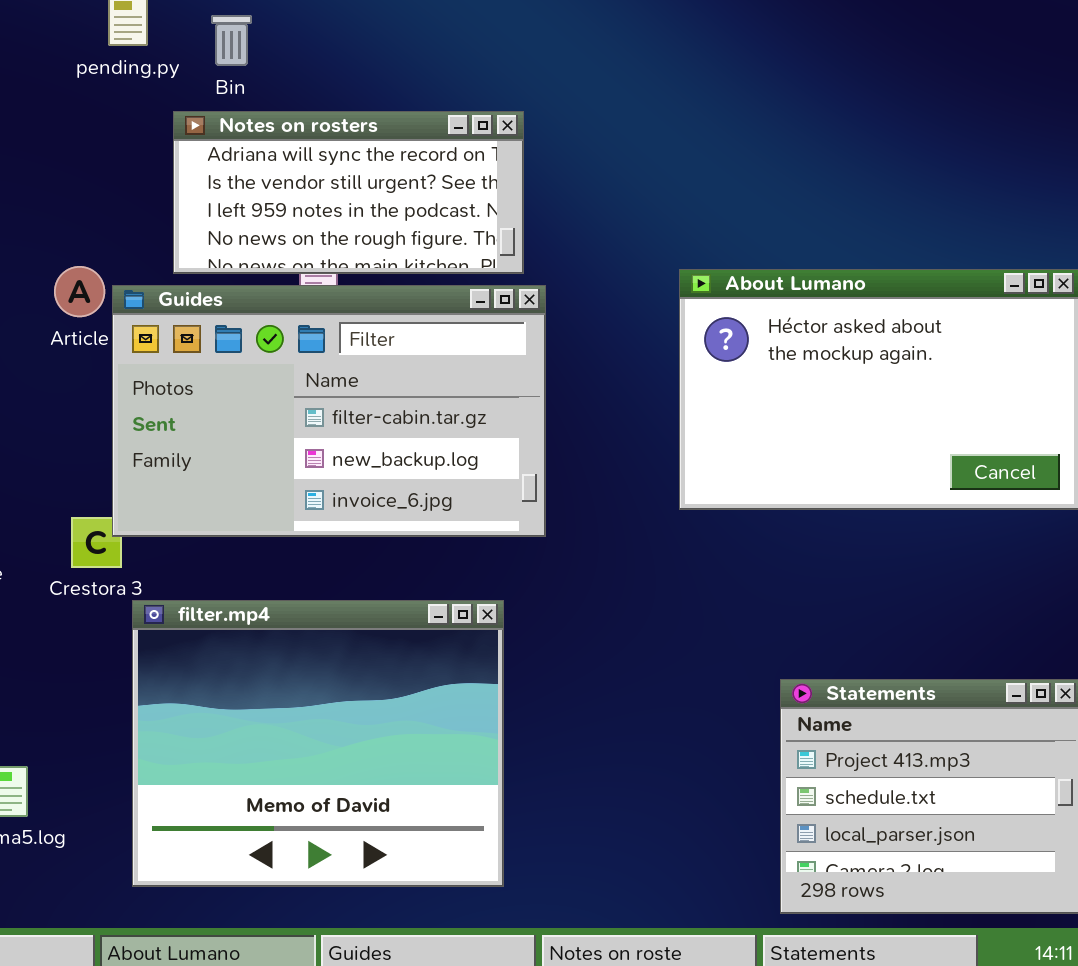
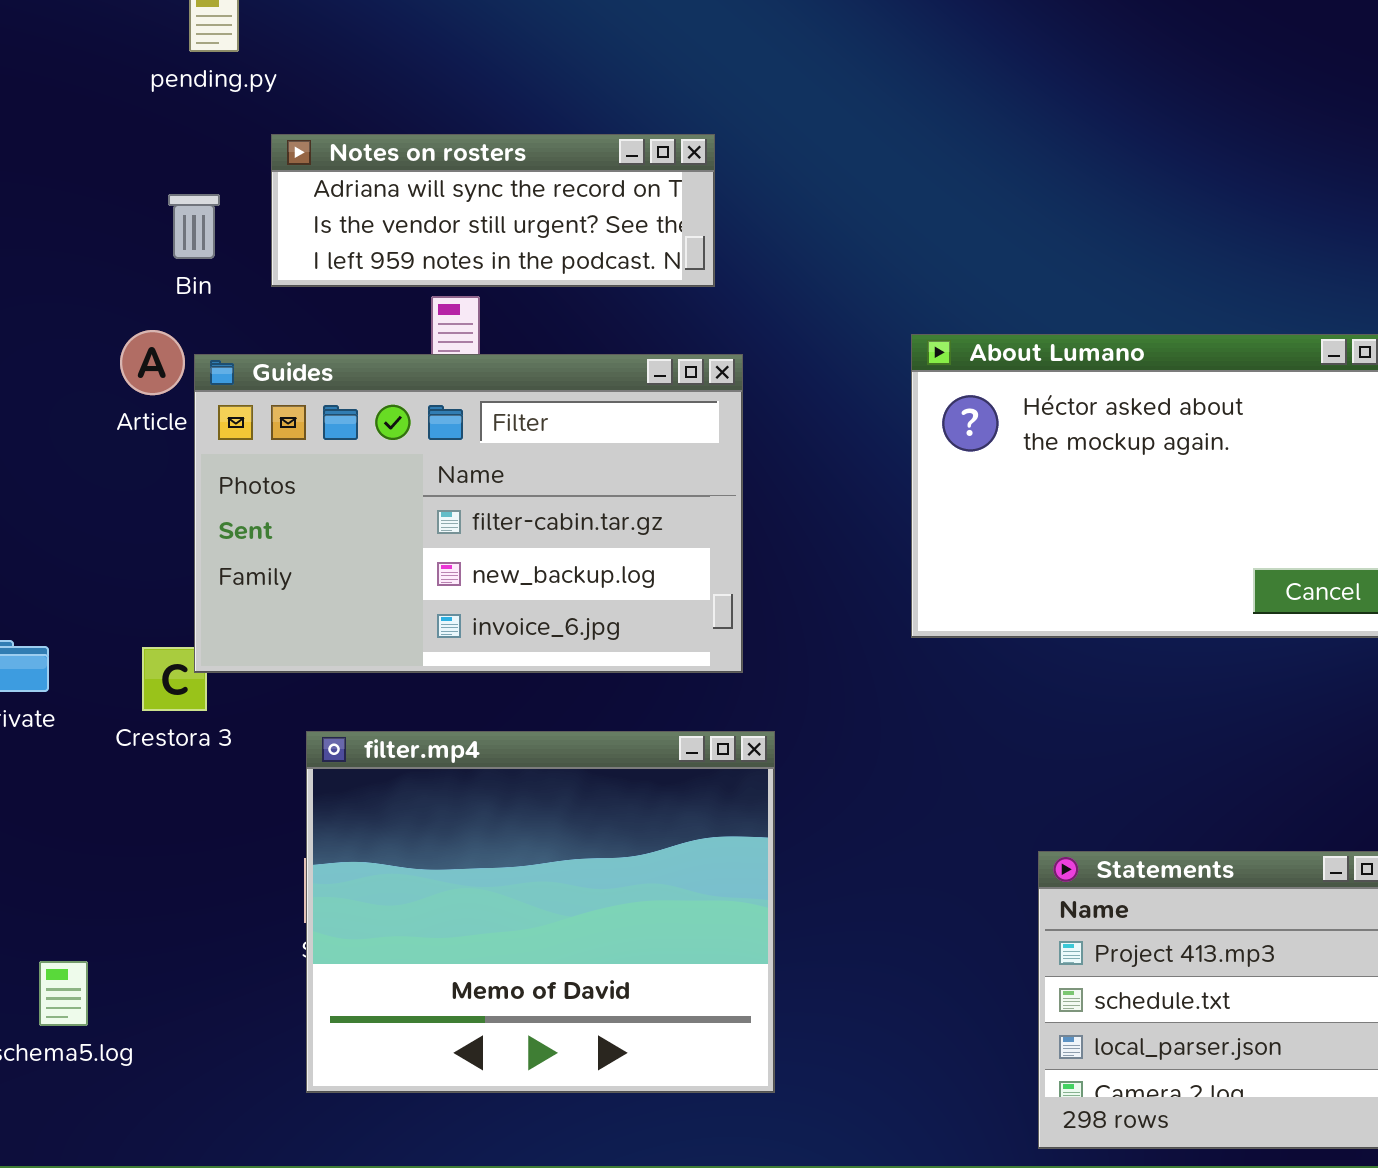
Bin: [211,15,252,66] -> [168,194,220,259], moved
Notes on rosters: [173,111,524,274] -> [271,134,715,287], resized
filter.mp4: [132,600,504,887] -> [306,731,775,1093], moved

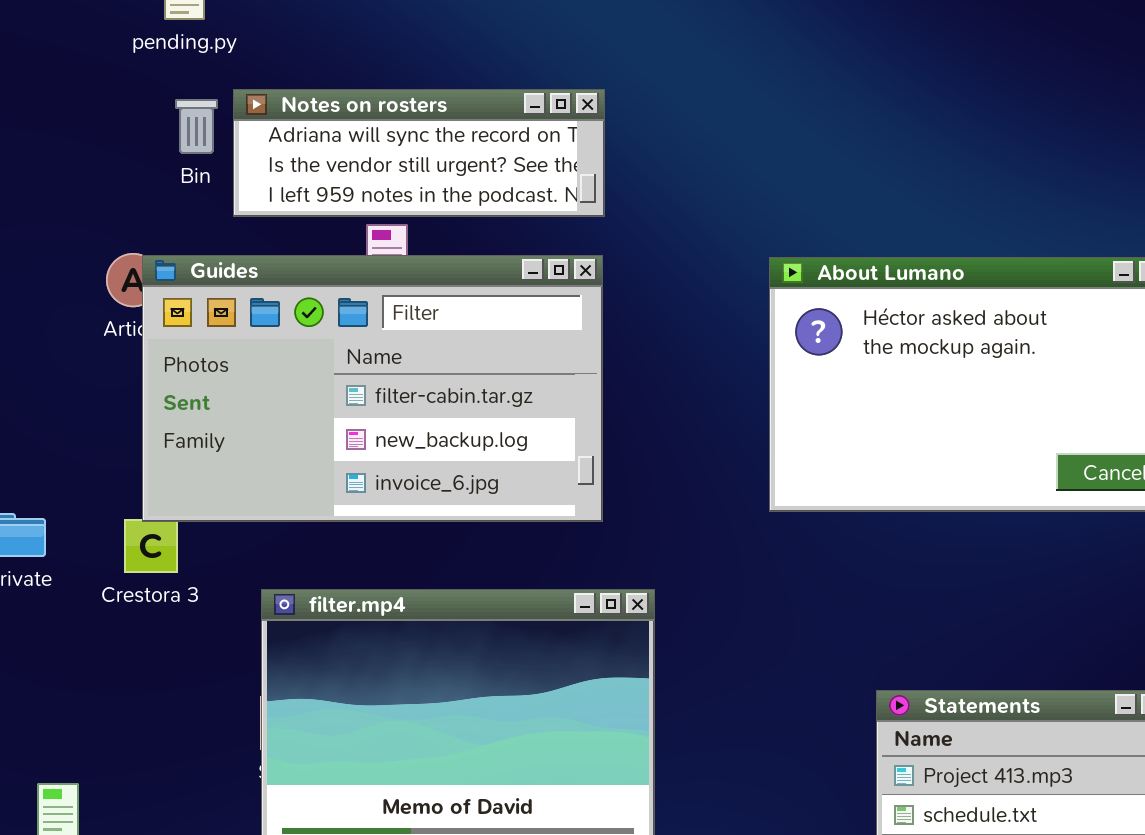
Bin: [168,194,220,259] -> [175,99,218,154], moved
Guides: [194,354,743,673] -> [142,255,603,522], moved

